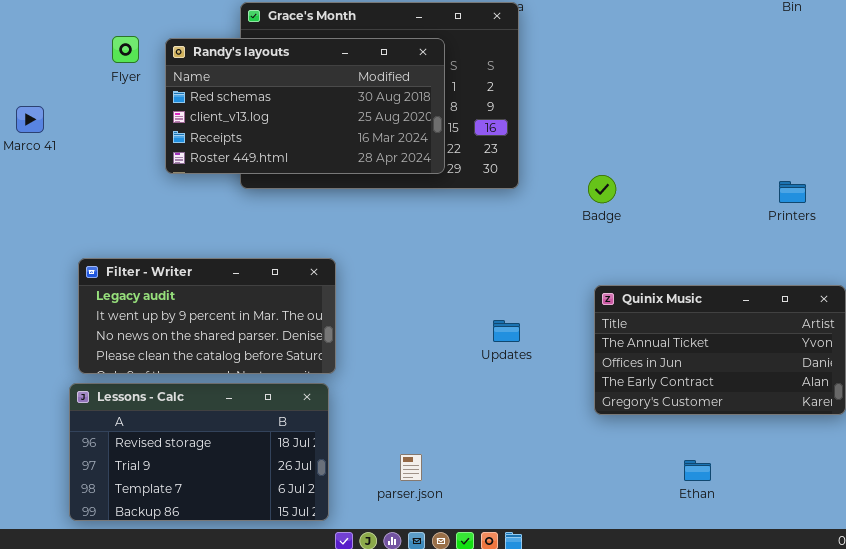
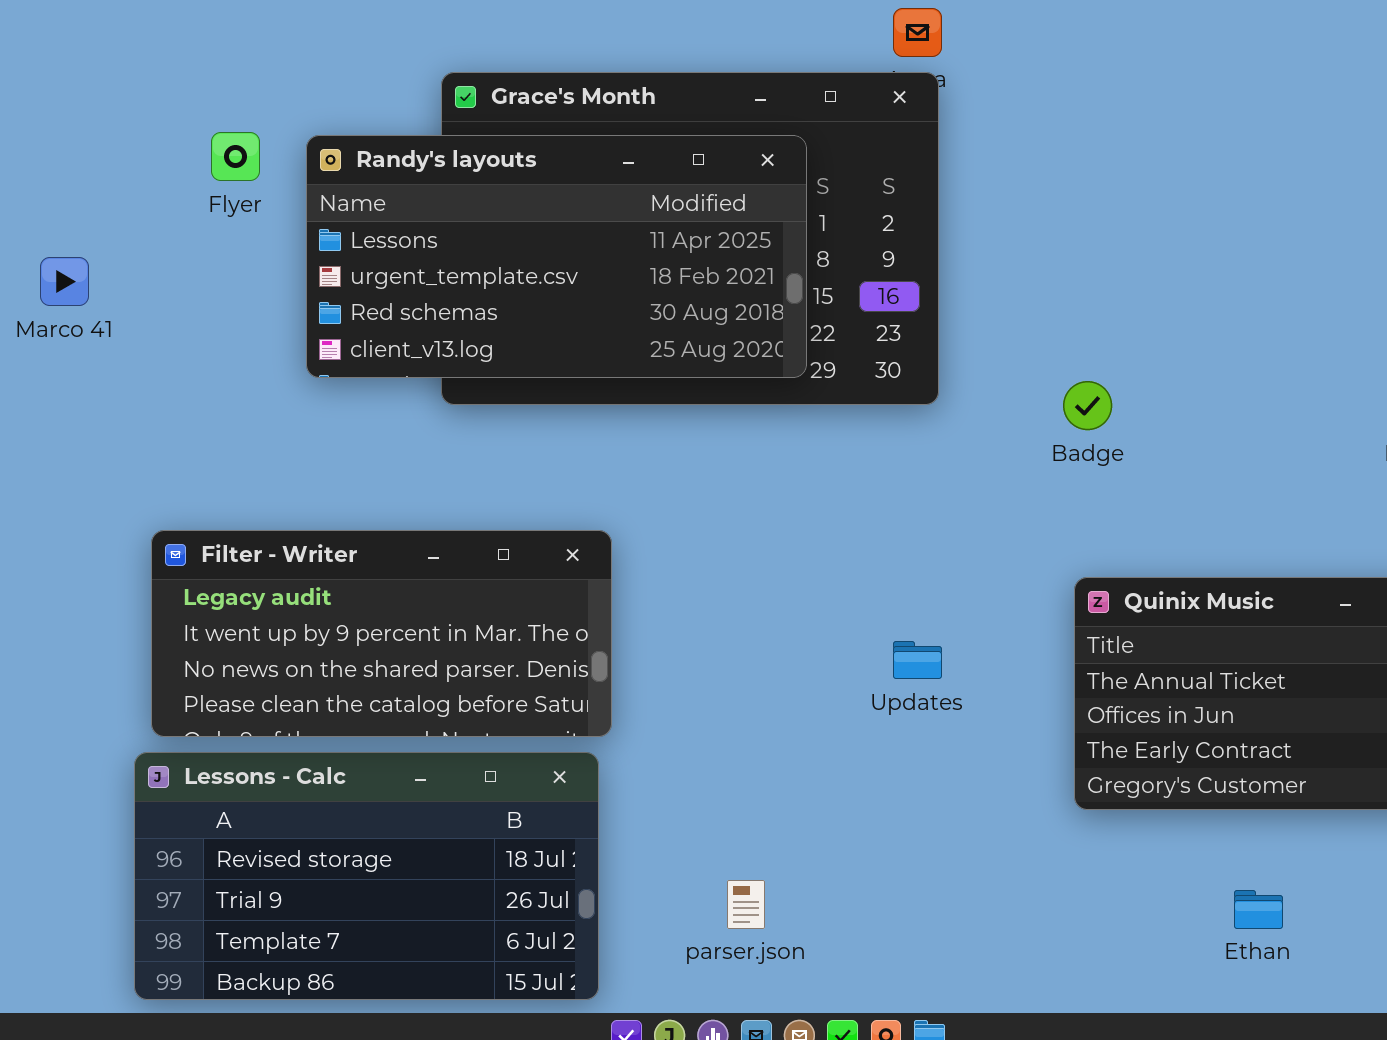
Randy's layouts: [165,38,445,174] -> [306,135,807,378], scrolled up 2 rows

